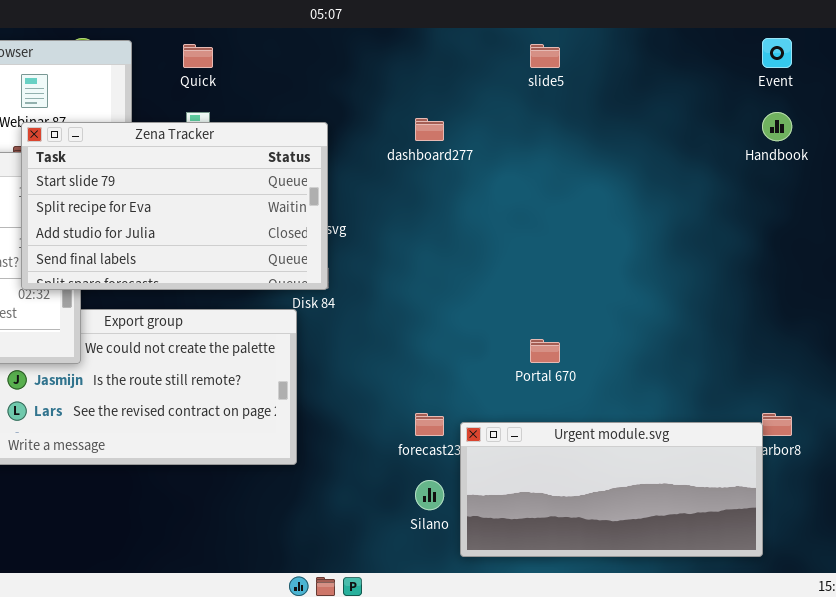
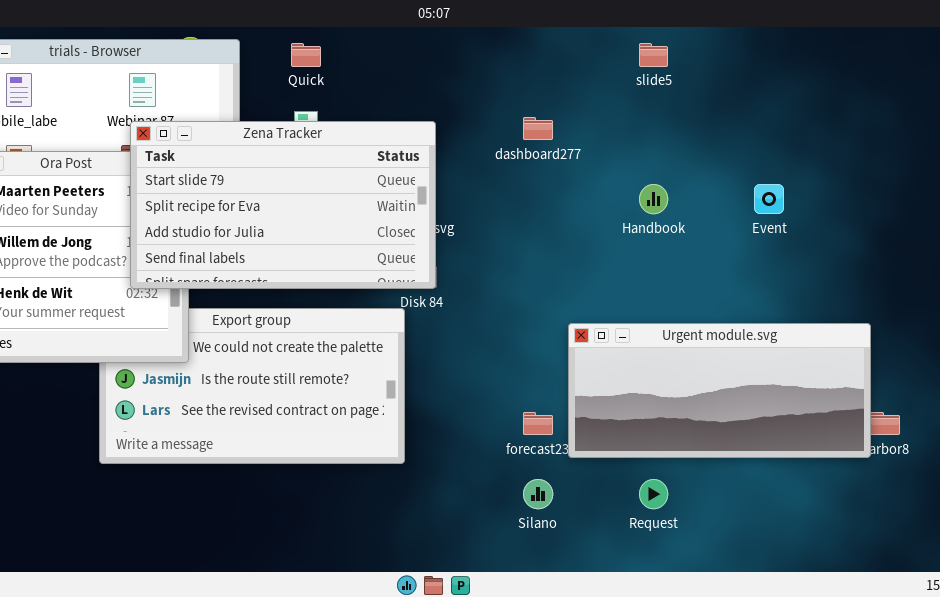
Event: [762,38,792,68] -> [754,184,784,214], moved
Handbook: [762,112,792,141] -> [639,184,668,214], moved
Urgent module.svg: [460,422,763,557] -> [568,323,871,458], moved

